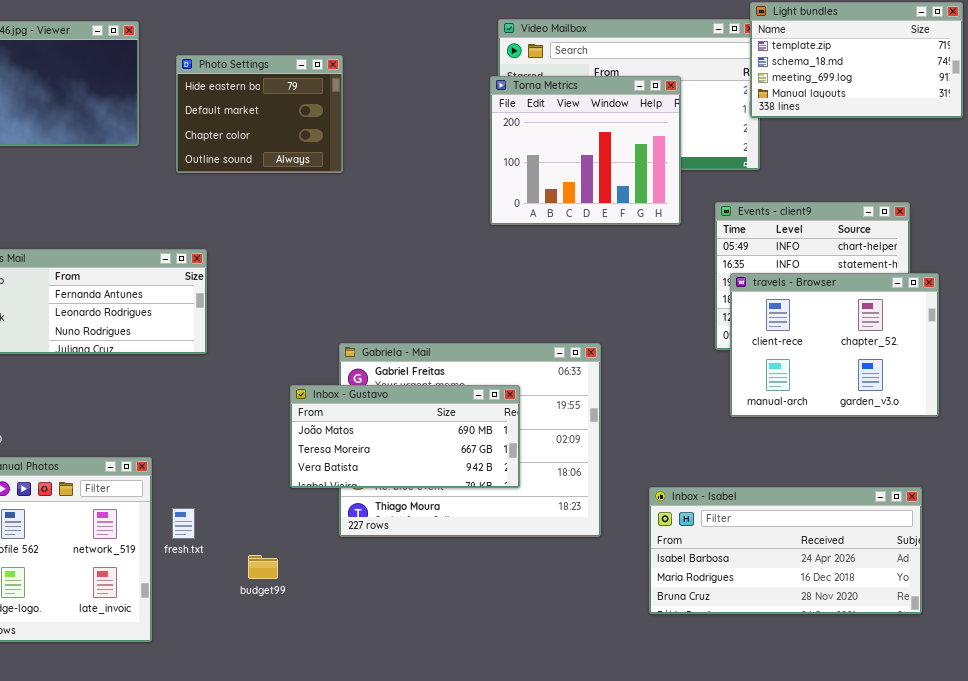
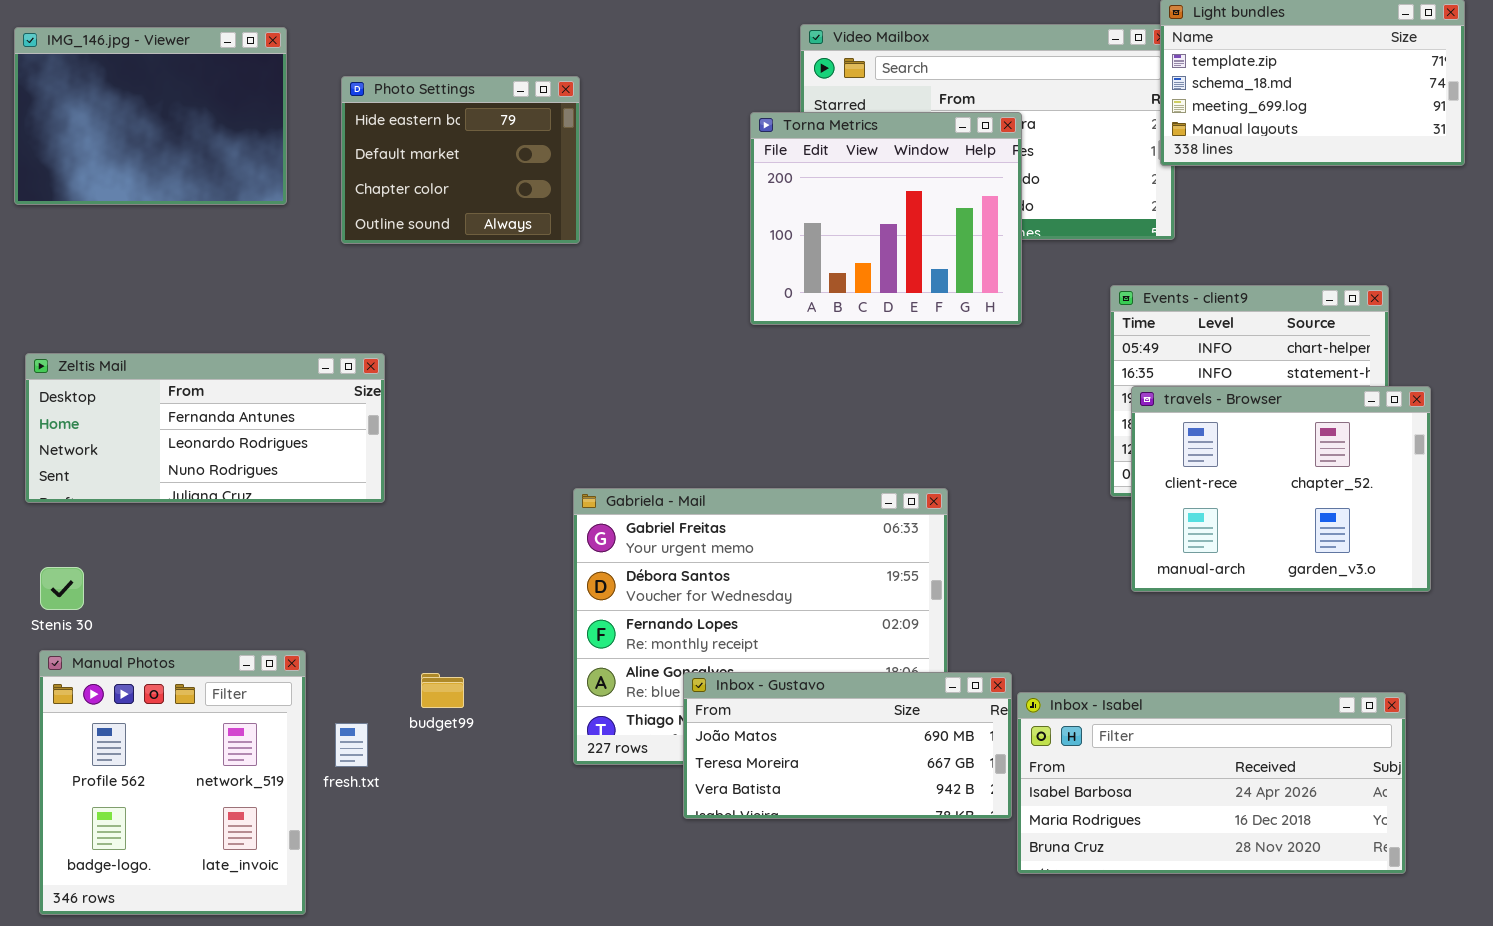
Torna Metrics: [490,76,681,225] -> [750,112,1022,325], moved
Inbox - Gustavo: [290,385,520,488] -> [683,672,1012,819], moved
budget99: [248,555,278,579] -> [421,673,464,708], moved

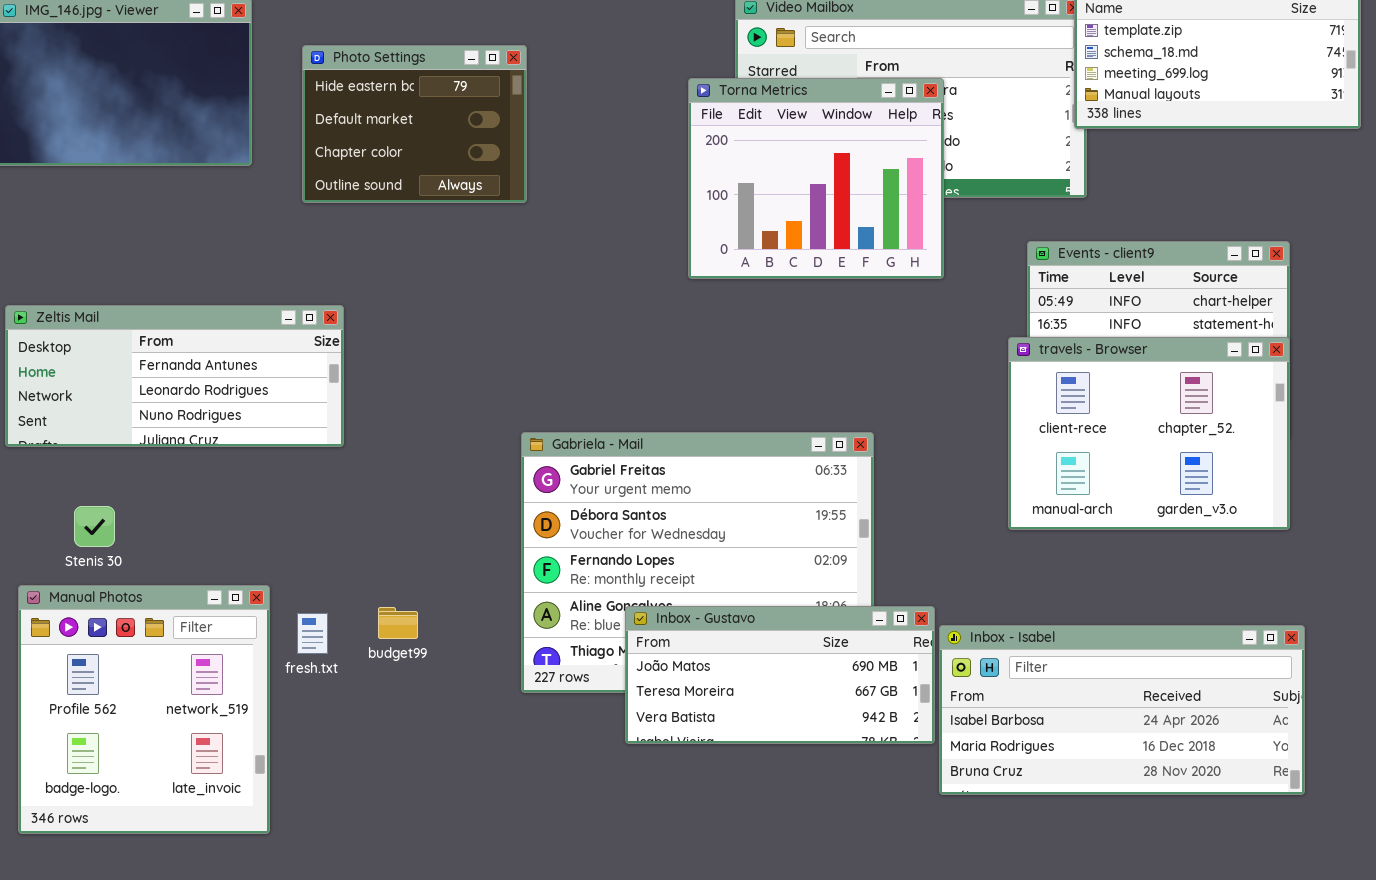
travels - Browser: [1131,386,1431,592] -> [1008,337,1290,530], moved
Stenis 30: [40,567,84,610] -> [74,506,115,547], moved
fresh.txt: [335,723,368,767] -> [297,613,328,654], moved

